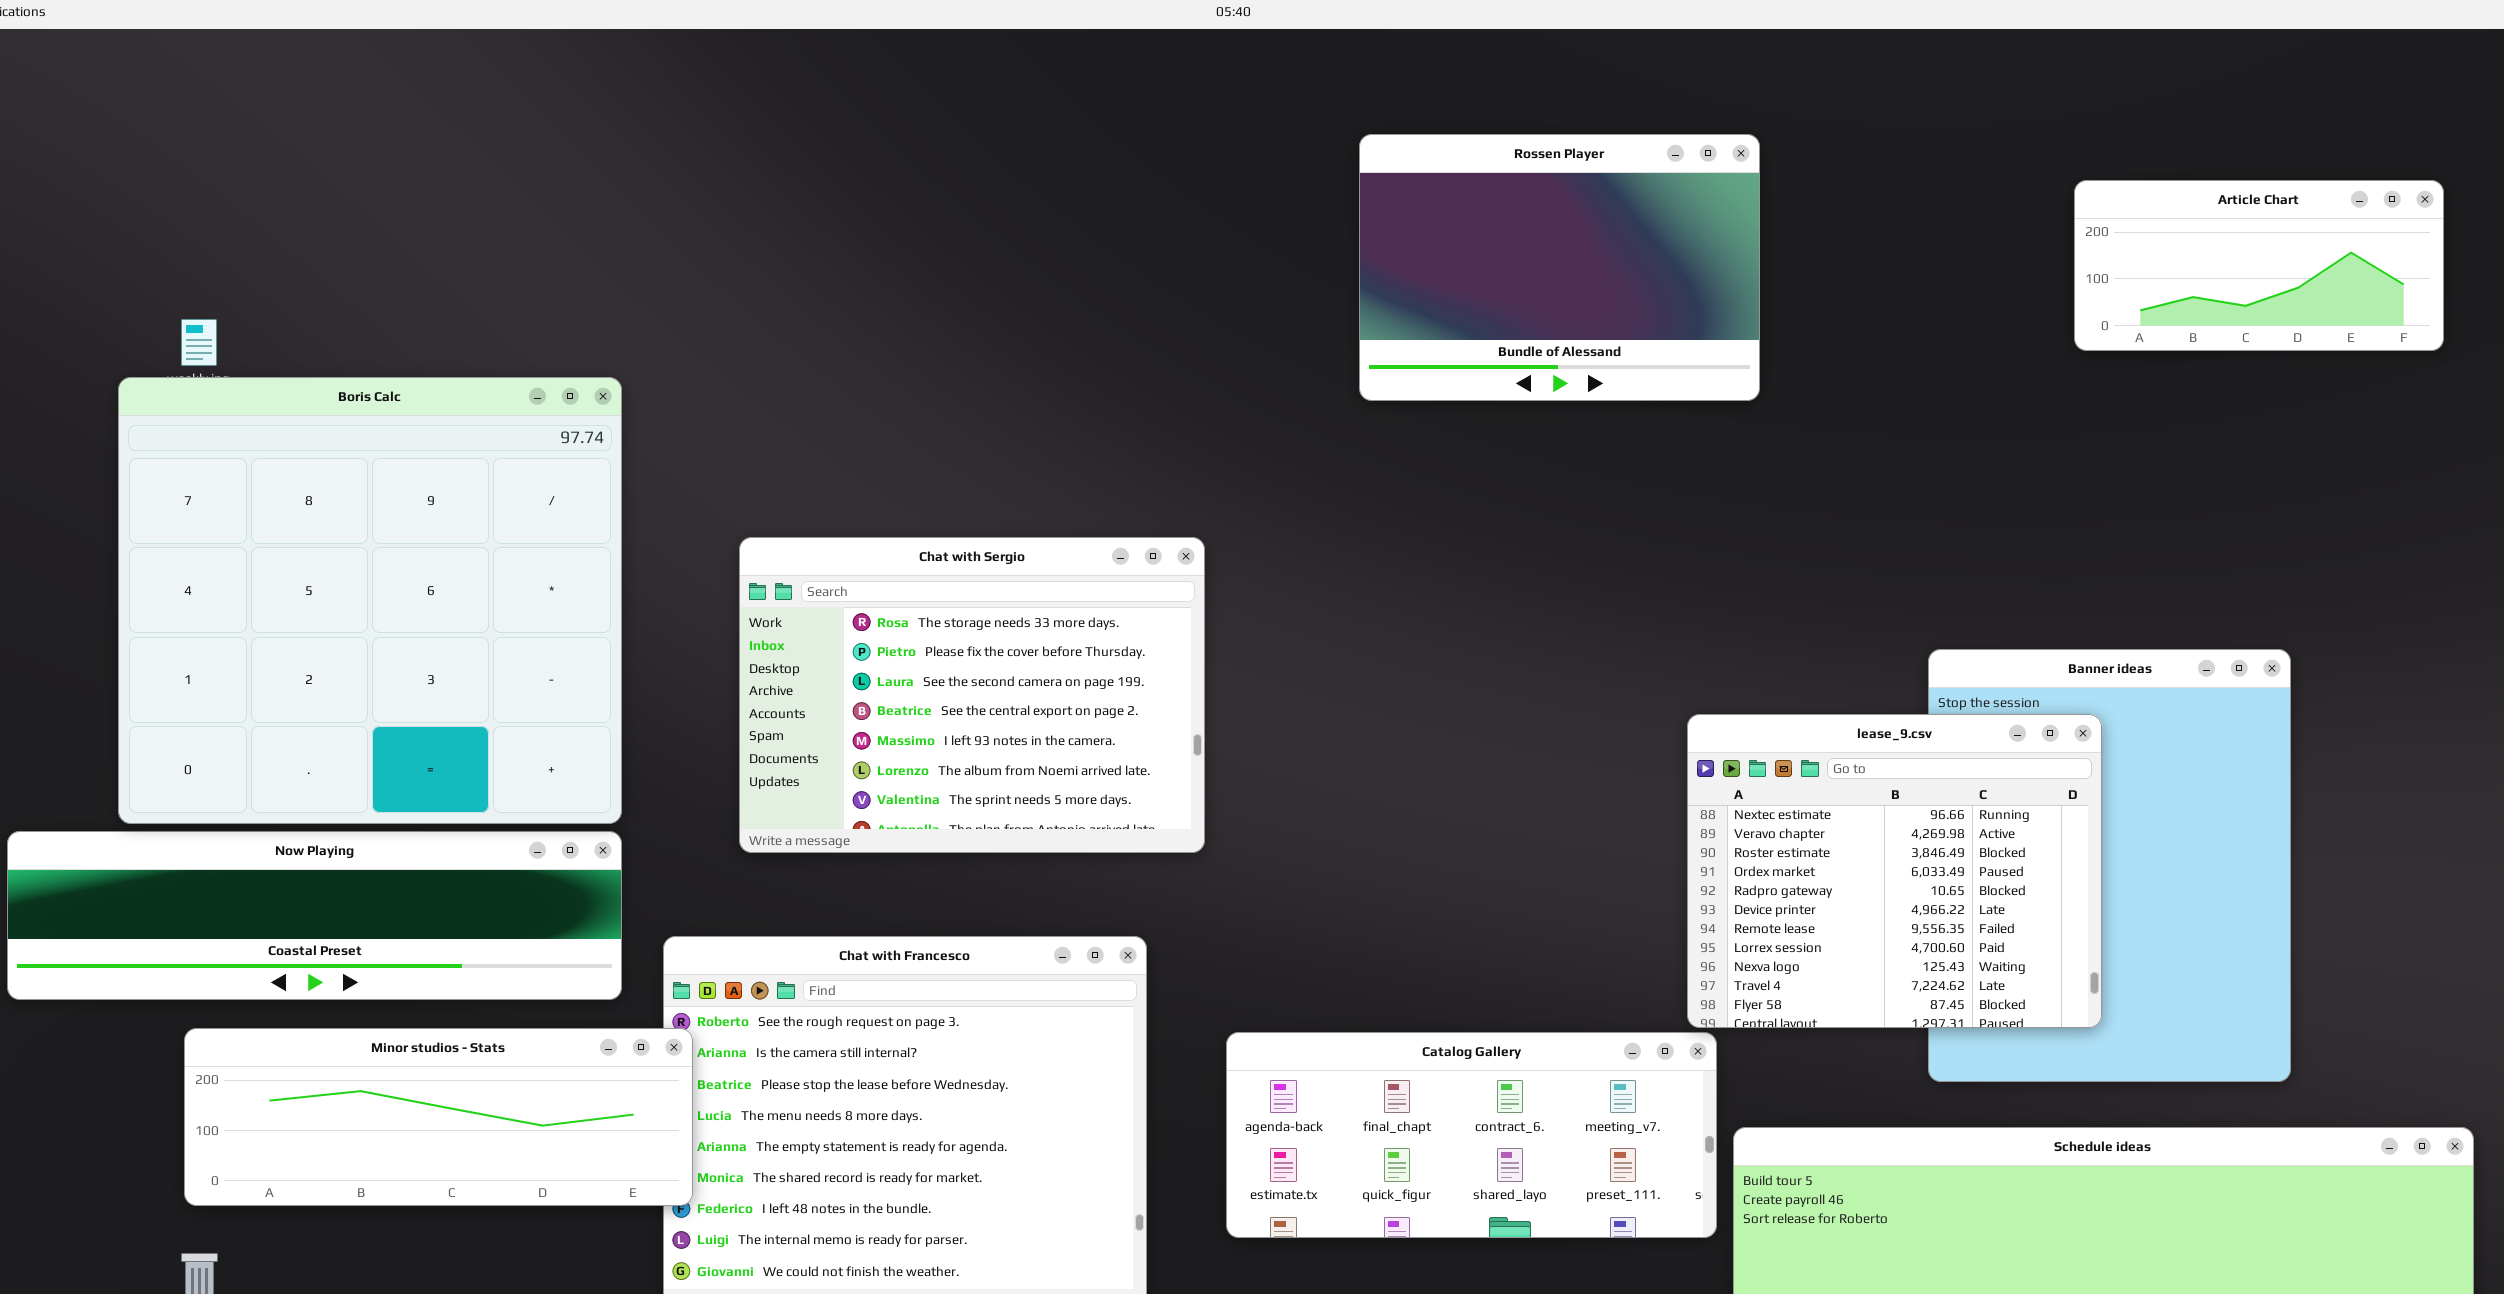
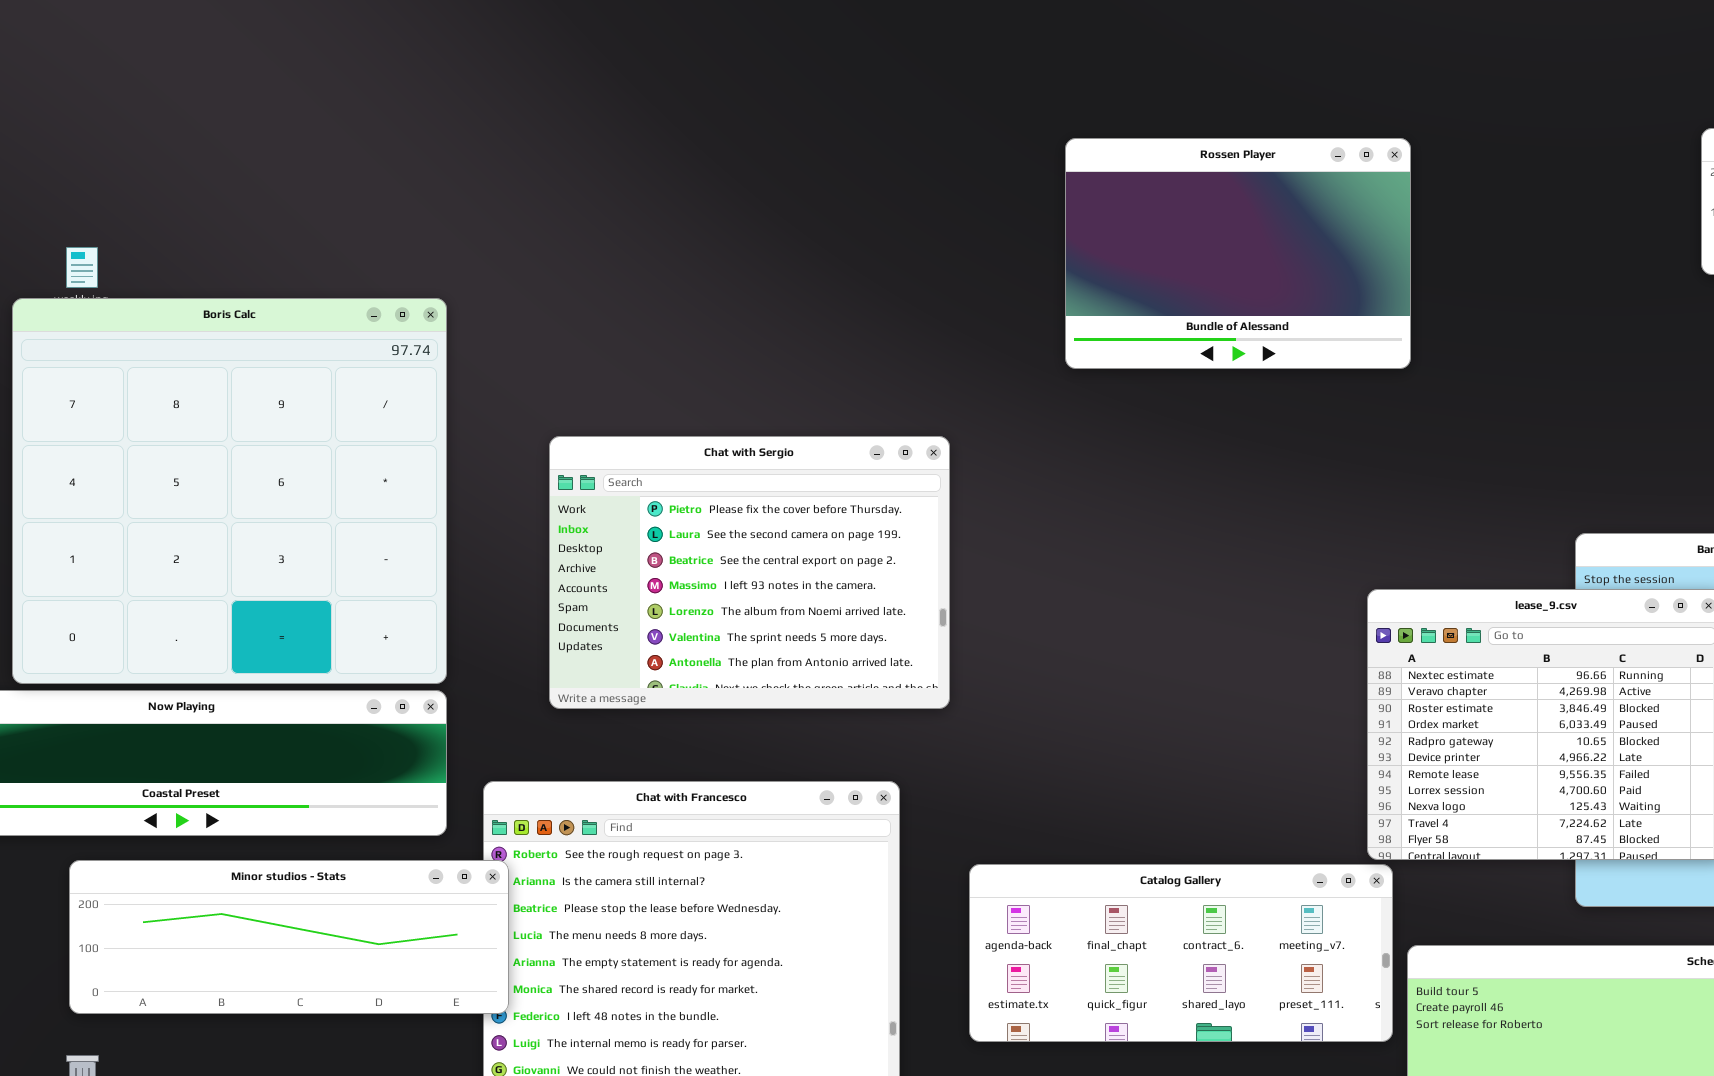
Rossen Player: [1359,134,1760,401] -> [1065,138,1411,369], moved
Chat with Sergio: [739,537,1205,853] -> [549,436,950,709], scrolled down 1 row

